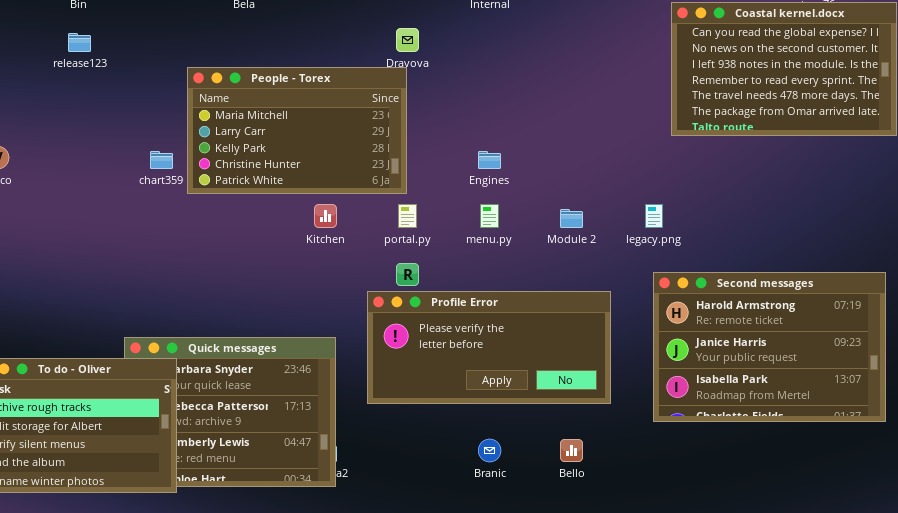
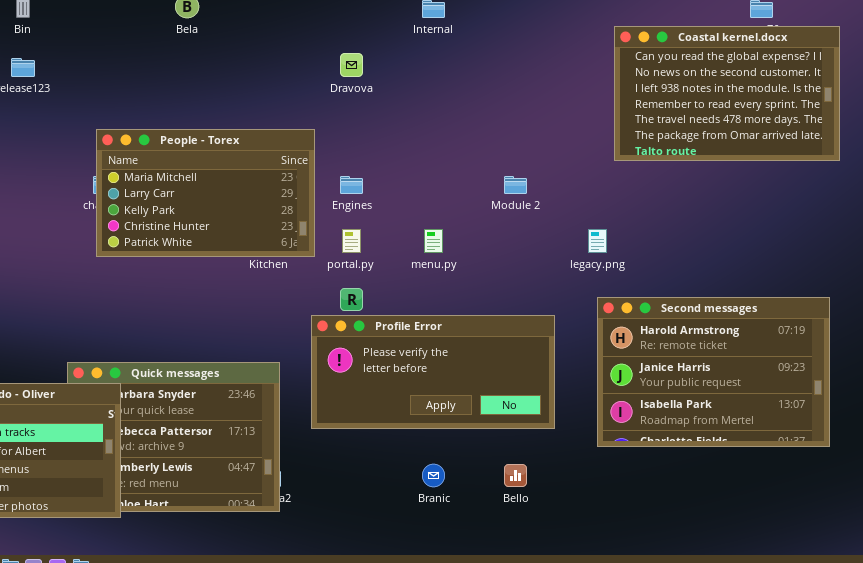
People - Torex: [187,67,407,194] -> [96,129,315,257], moved
Engines: [478,151,501,169] -> [340,176,363,194], moved
Module 2: [560,209,583,228] -> [504,176,527,194], moved

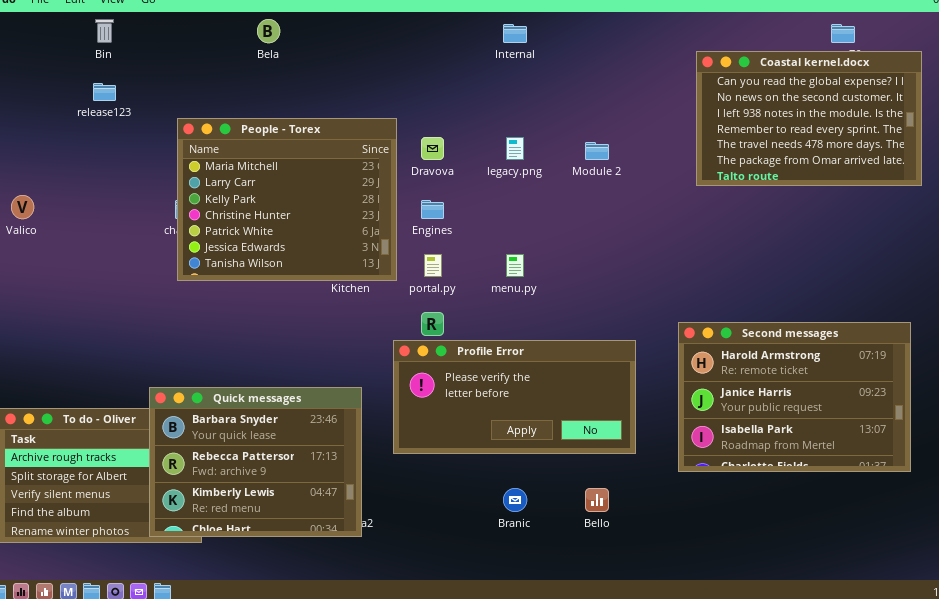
Dravova: [340,53,363,77] -> [421,137,444,160], moved
People - Torex: [96,129,315,257] -> [177,118,397,281], resized
Module 2: [504,176,527,194] -> [585,142,609,160], moved
legacy.png: [588,229,607,253] -> [506,137,524,160], moved
Quick messages: [67,362,280,512] -> [149,387,362,537], raised

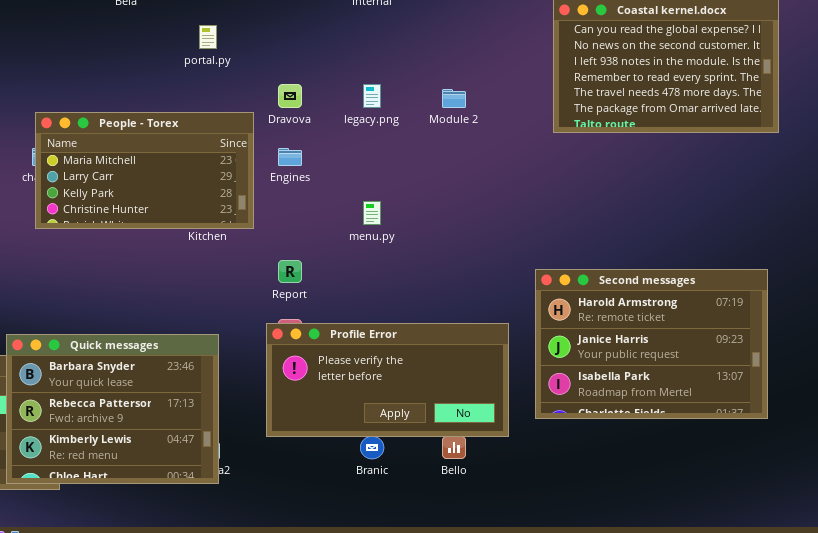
People - Torex: [177,118,397,281] -> [35,112,254,229], resized
portal.py: [424,254,442,277] -> [199,25,217,49], moved
Profile Error: [393,340,636,454] -> [266,323,509,437], moved

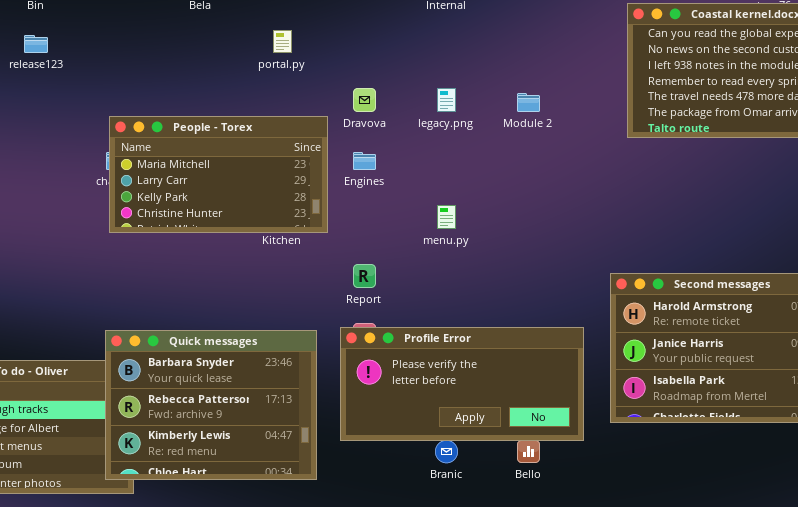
Quick messages: [6,334,219,484] -> [105,330,317,480], moved

